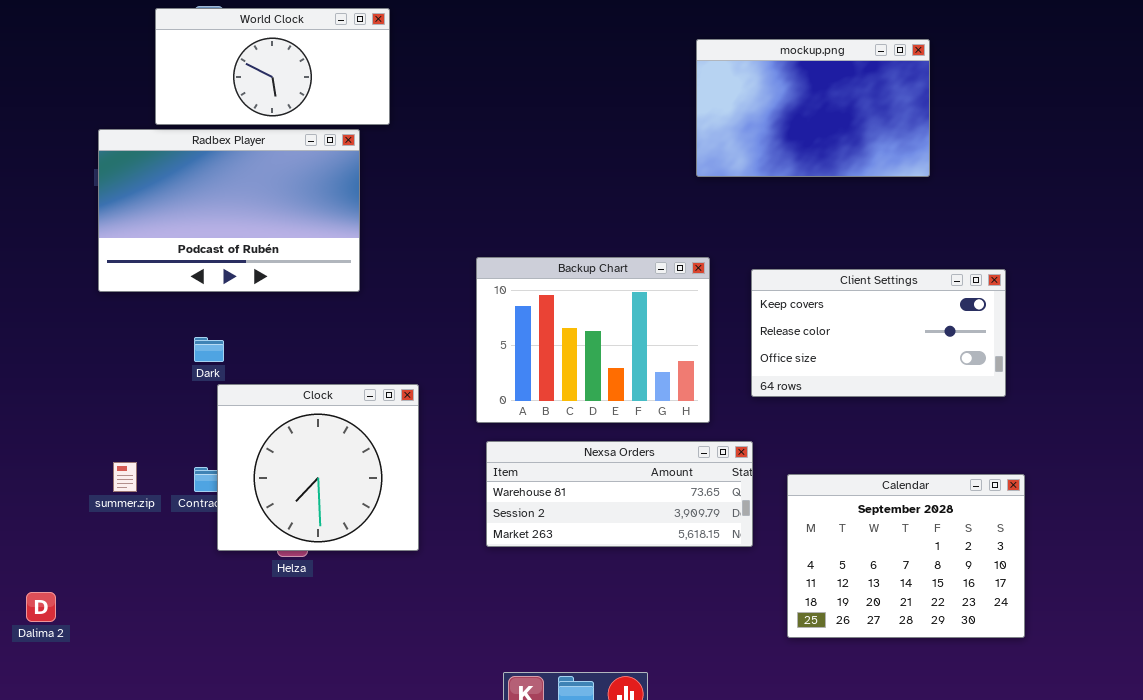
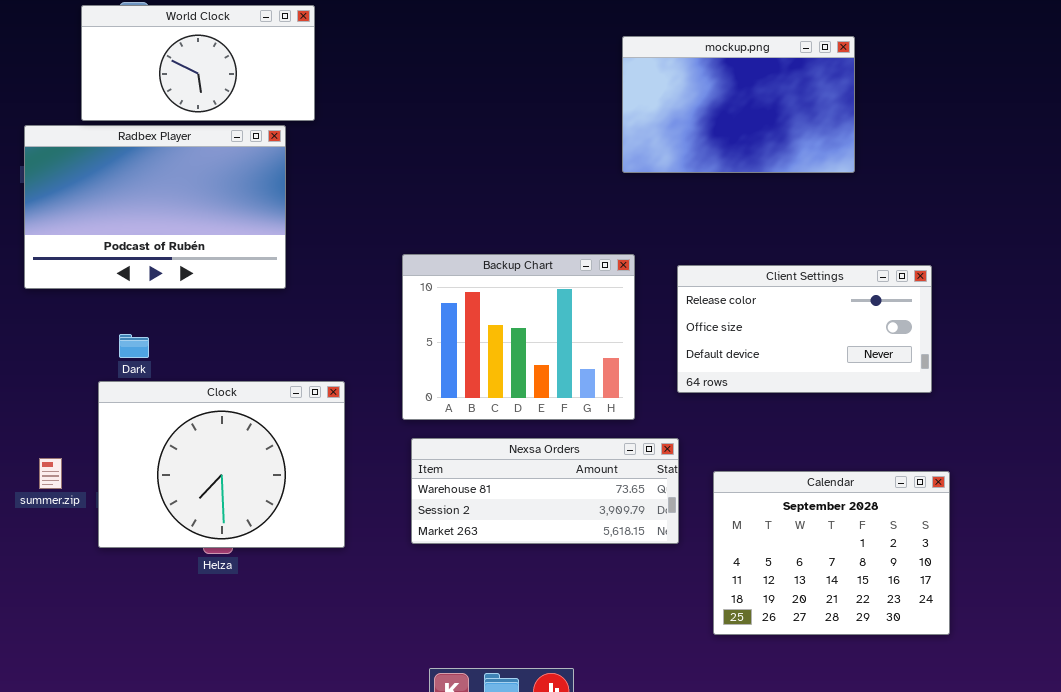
Client Settings: [751,269,1006,397] -> [677,265,932,393], scrolled down 1 row
Clock: [217,384,419,551] -> [98,381,345,548], resized

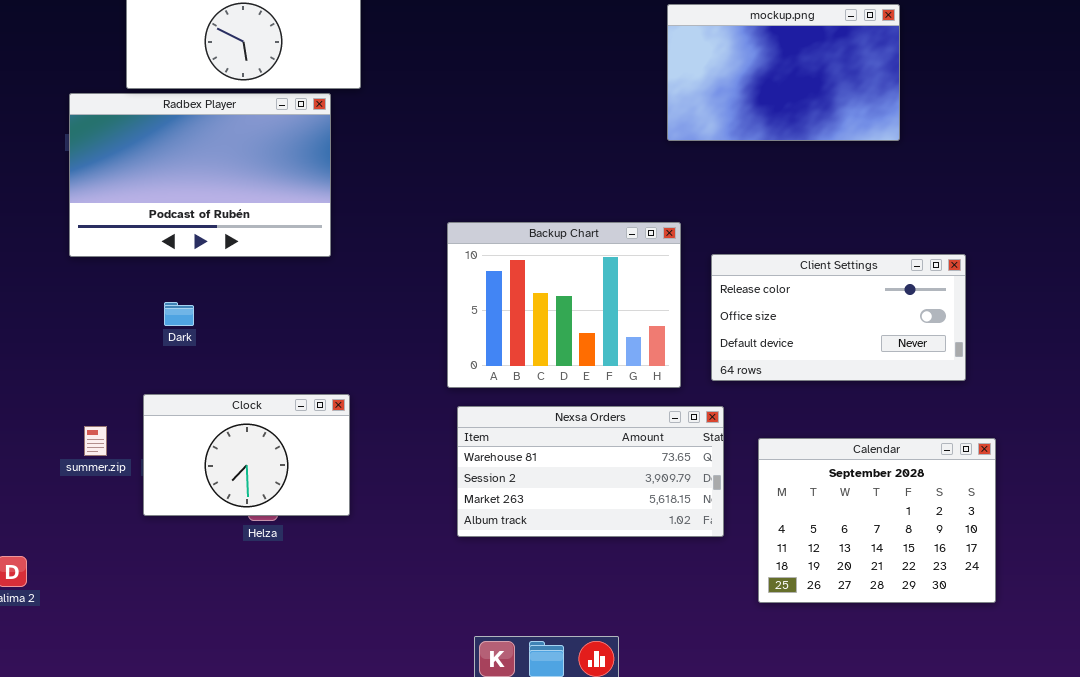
Client Settings: [677,265,932,393] -> [711,254,966,381], moved
Clock: [98,381,345,548] -> [143,394,350,516], resized
Nexsa Orders: [411,438,679,544] -> [457,406,724,537], resized

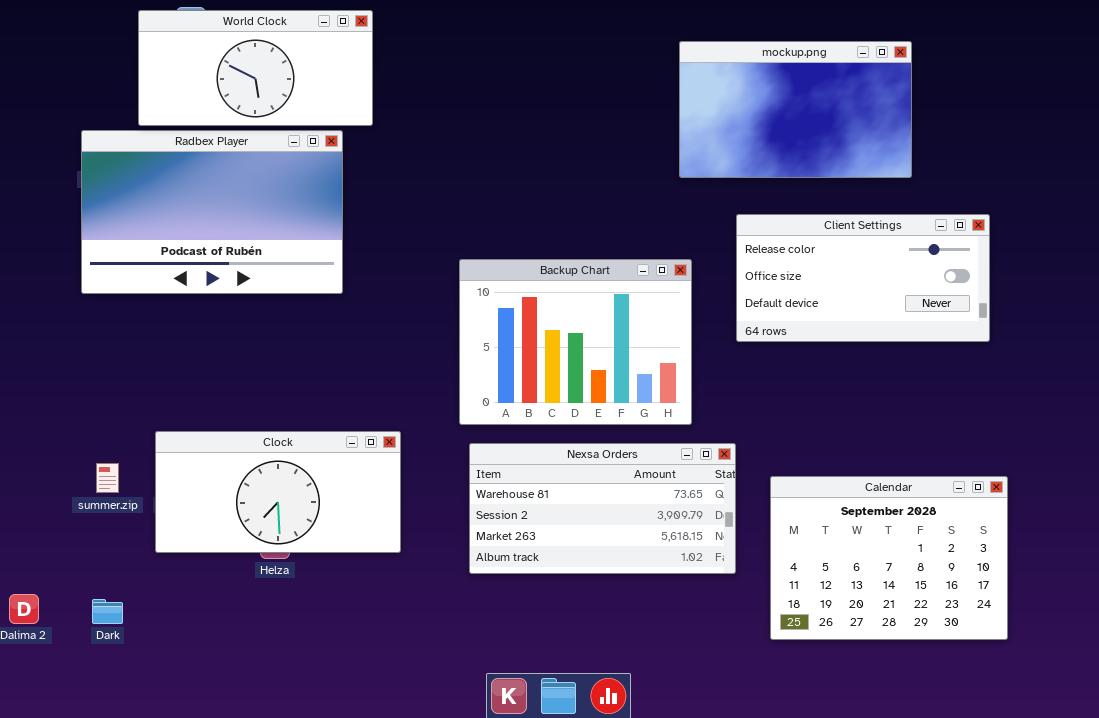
Client Settings: [711,254,966,381] -> [736,214,990,342], moved
Dark: [164,302,194,326] -> [92,599,123,624], moved
Clock: [143,394,350,516] -> [155,431,401,553], resized

